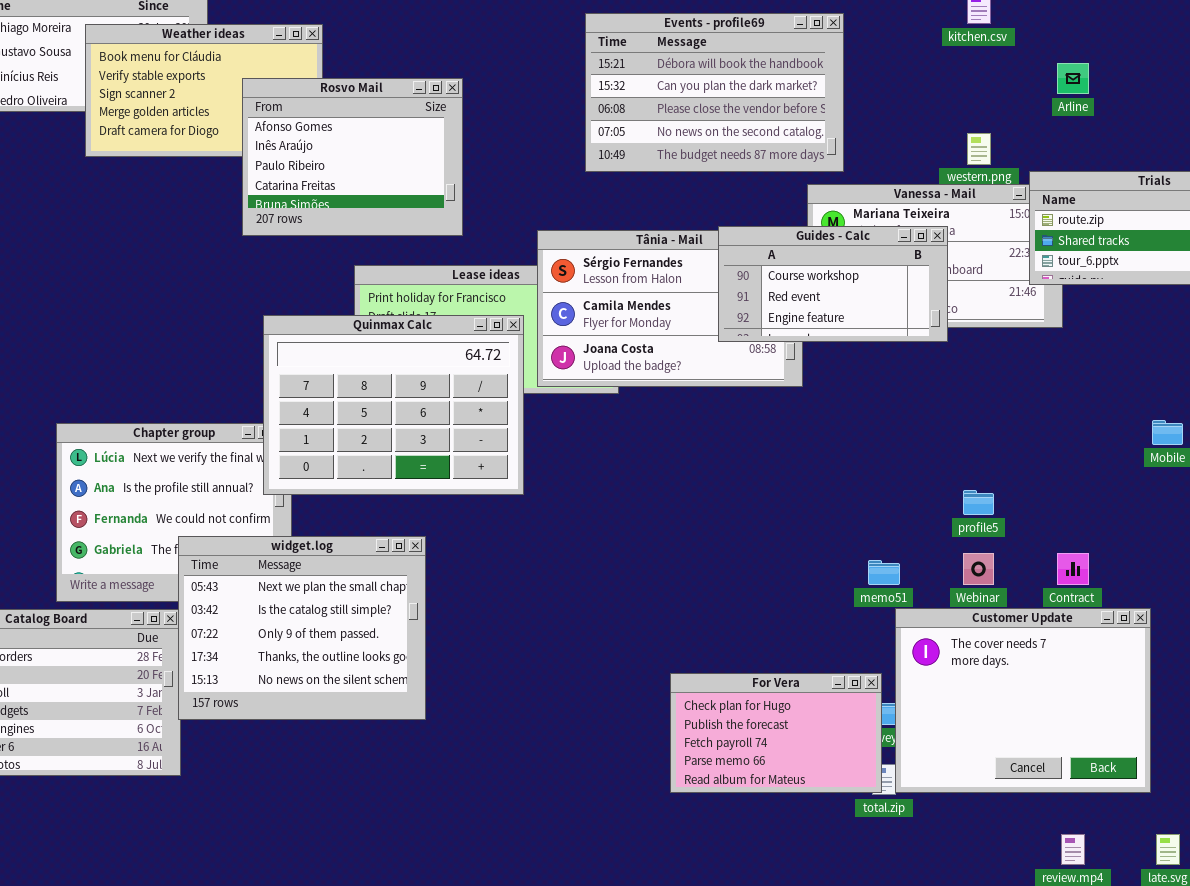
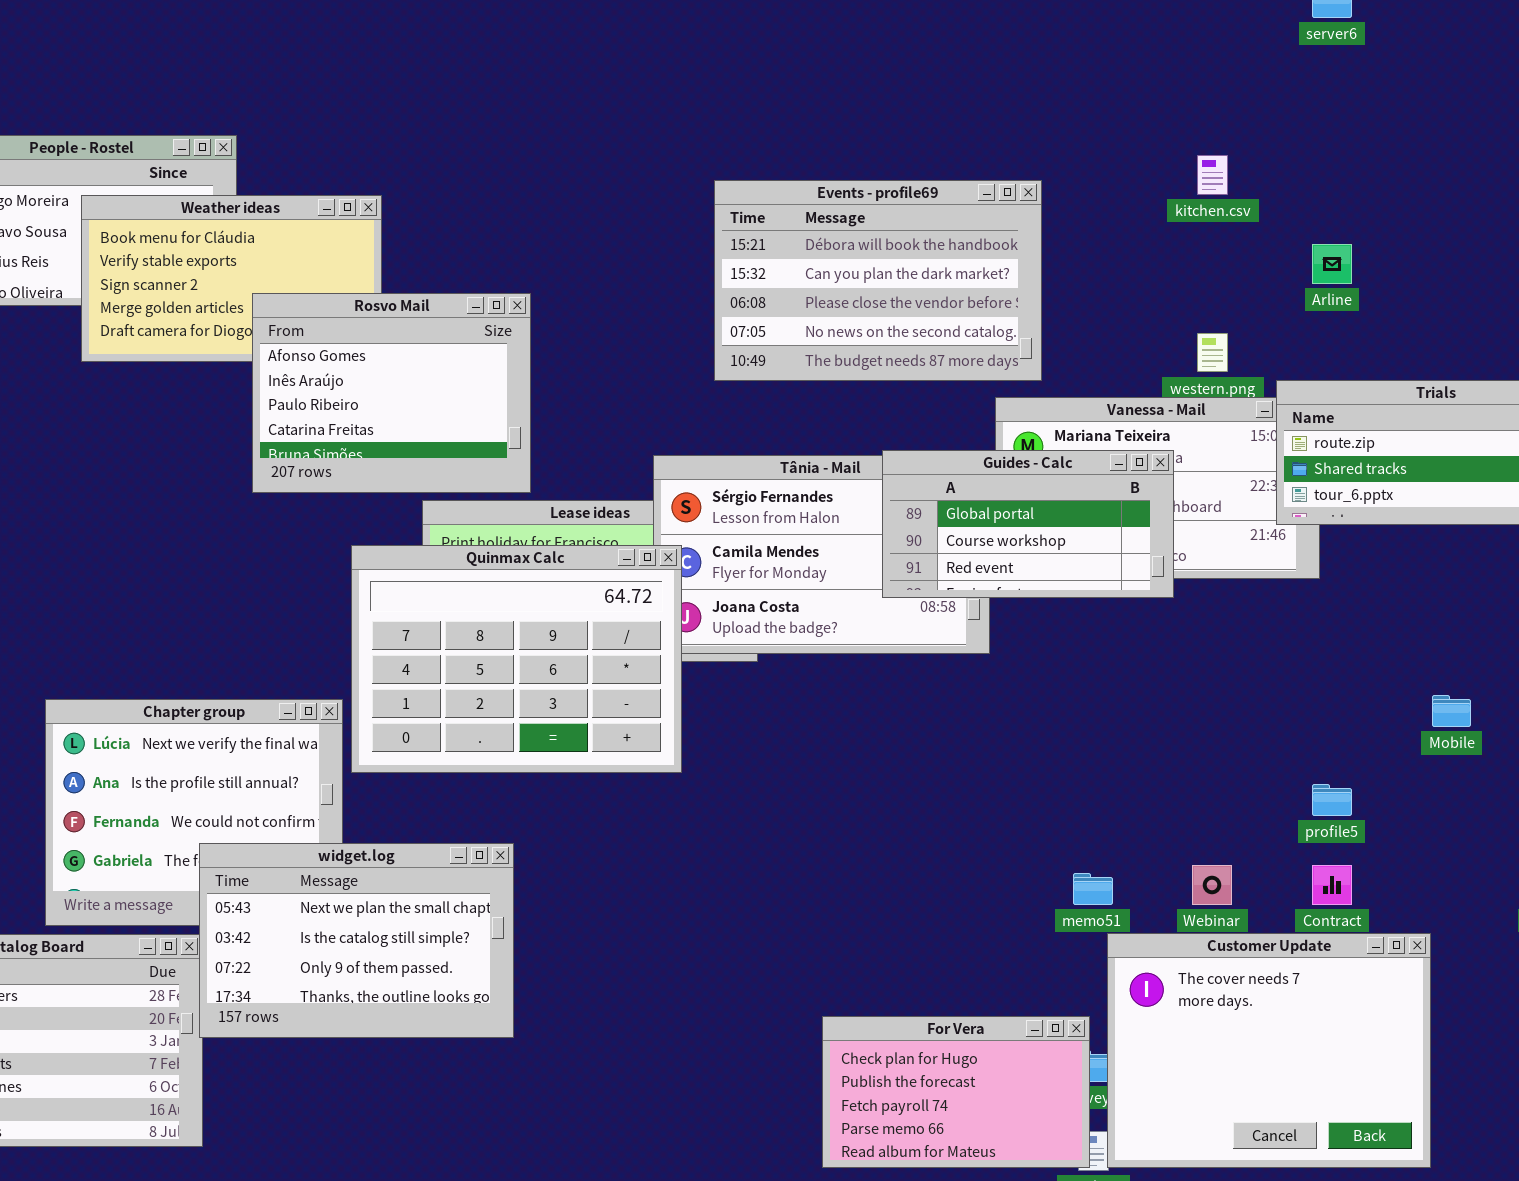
Rosvo Mail: [242,78,463,236] -> [252,293,531,493], moved
Guides - Calc: [718,226,948,342] -> [882,450,1174,598], scrolled up 1 row
Quinmax Calc: [263,315,524,495] -> [351,545,682,773], moved
profile5: [963,490,994,515] -> [1312,784,1352,816], moved
widget.log: [178,536,426,720] -> [199,843,514,1038], resized

